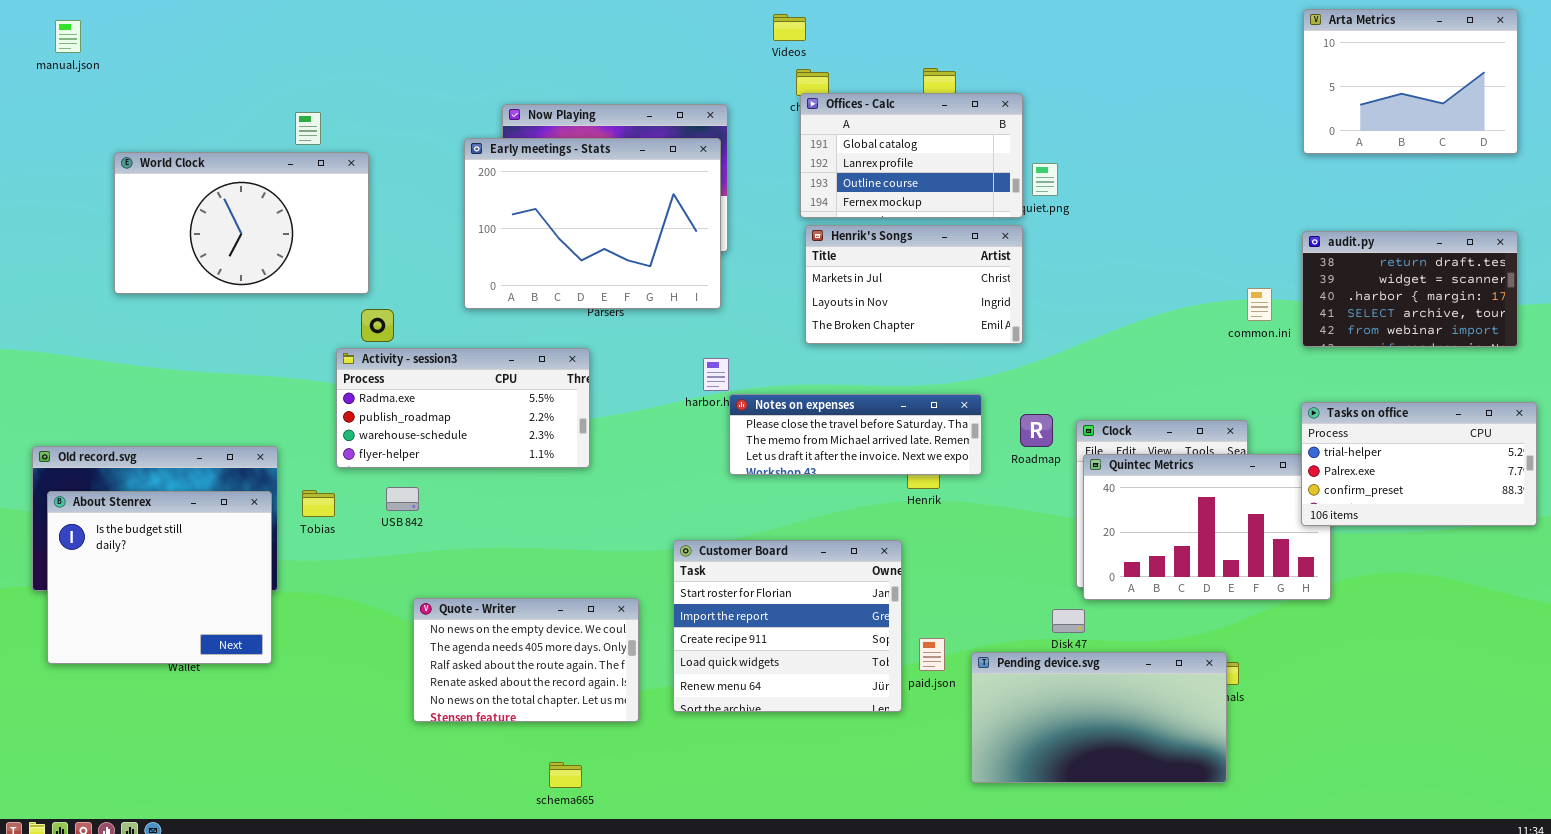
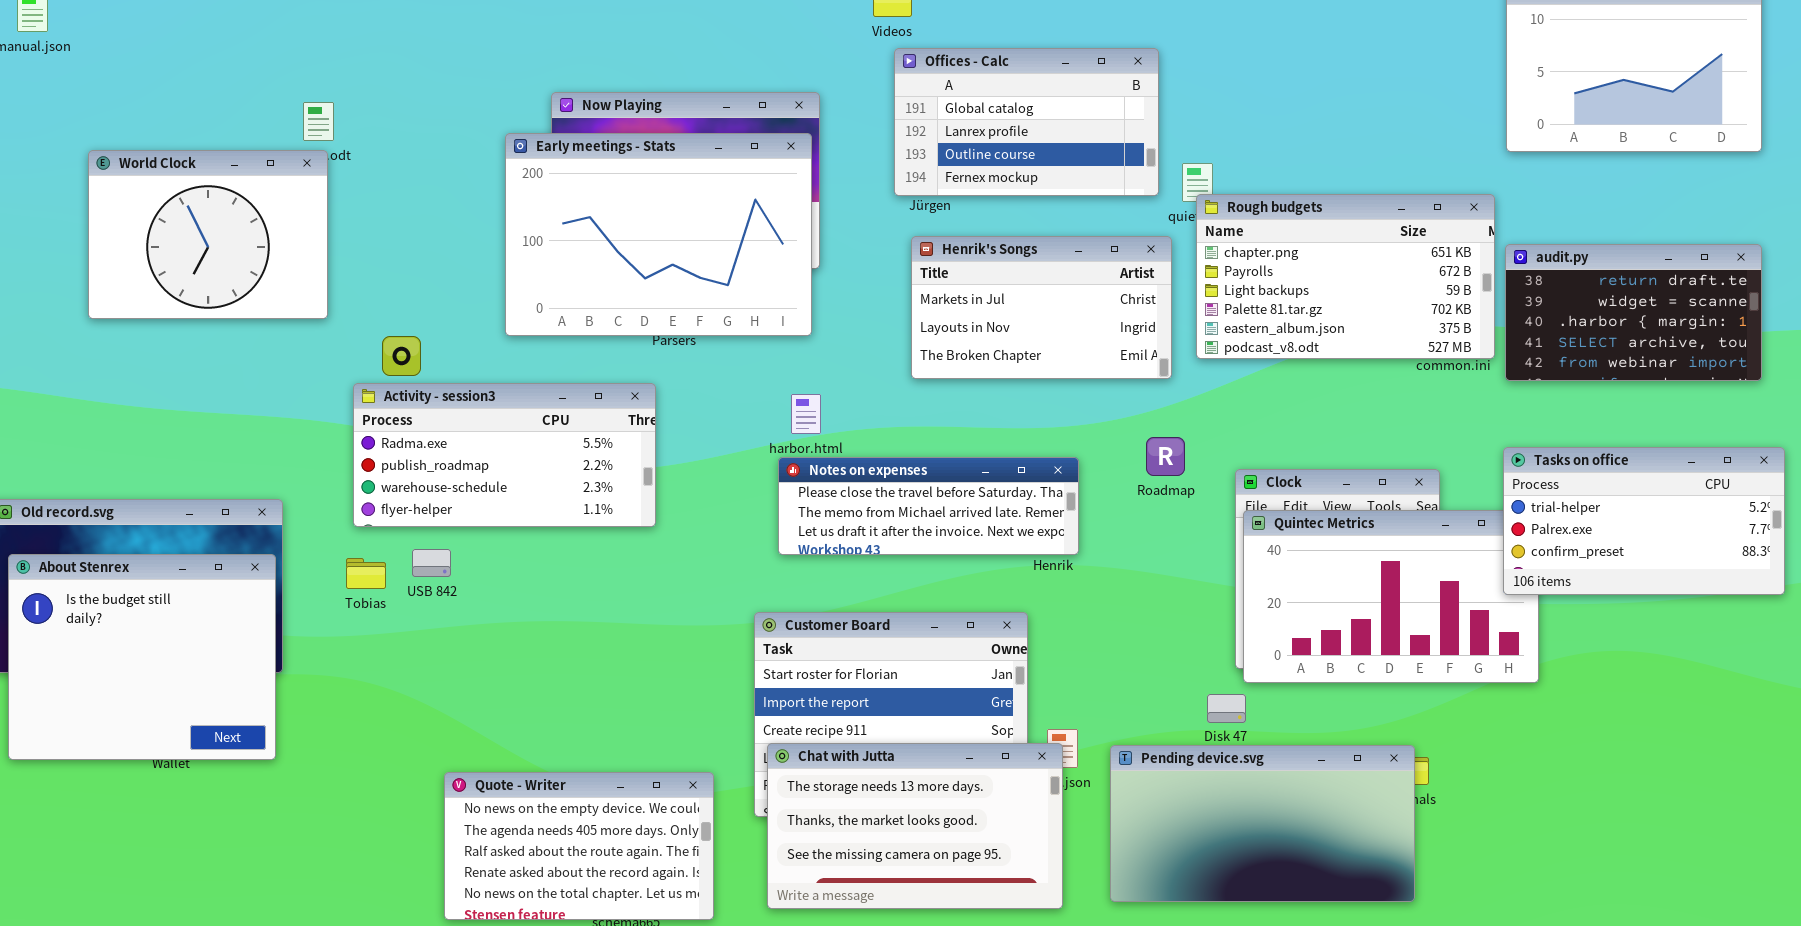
Offices - Calc: [800,93,1023,218] -> [894,48,1159,196], moved
World Clock: [114,152,369,294] -> [88,150,328,319], resized
Rough budgets: none -> [1196,194,1495,359], opened
Notes on expenses: [729,394,982,475] -> [778,457,1079,555], moved
Roadmap: [1020,414,1053,447] -> [1146,437,1185,476], moved
Tobias: [302,490,335,517] -> [346,558,386,589], moved
Quote - Writer: [413,598,639,722] -> [444,772,714,920], moved
Chat with Jutta: none -> [767,743,1063,909], opened

